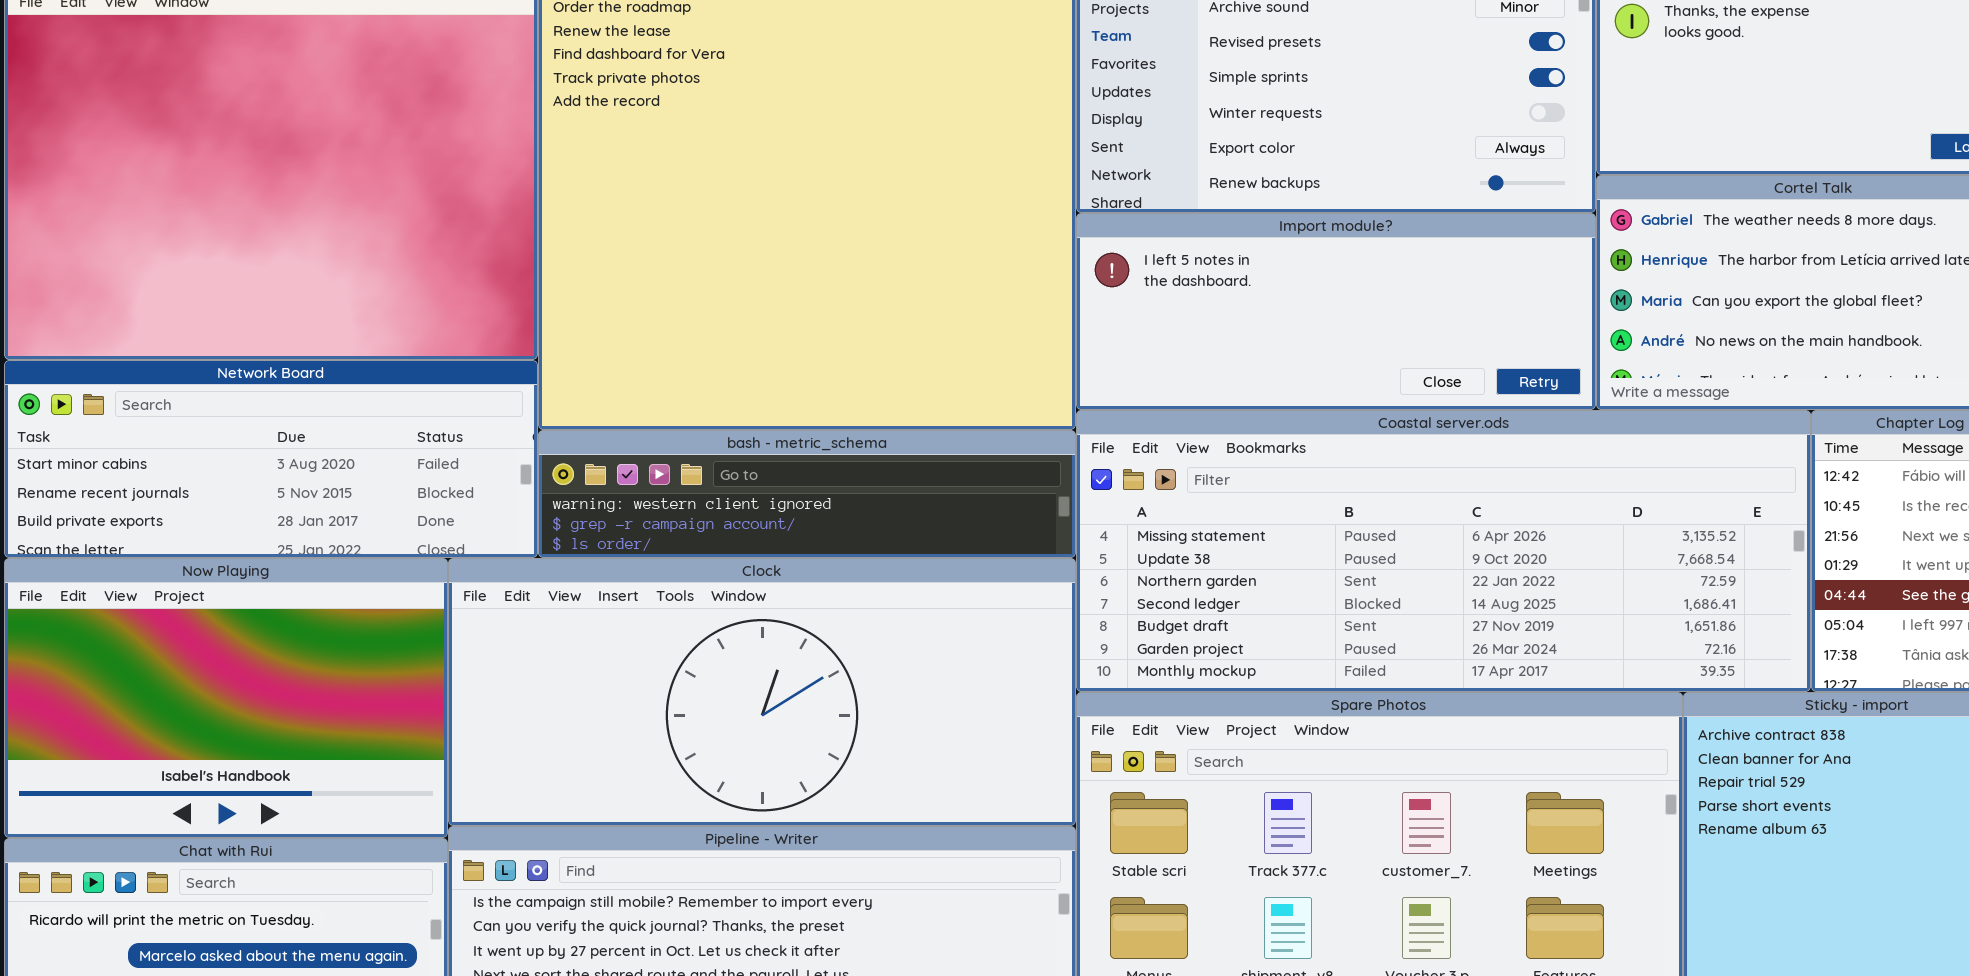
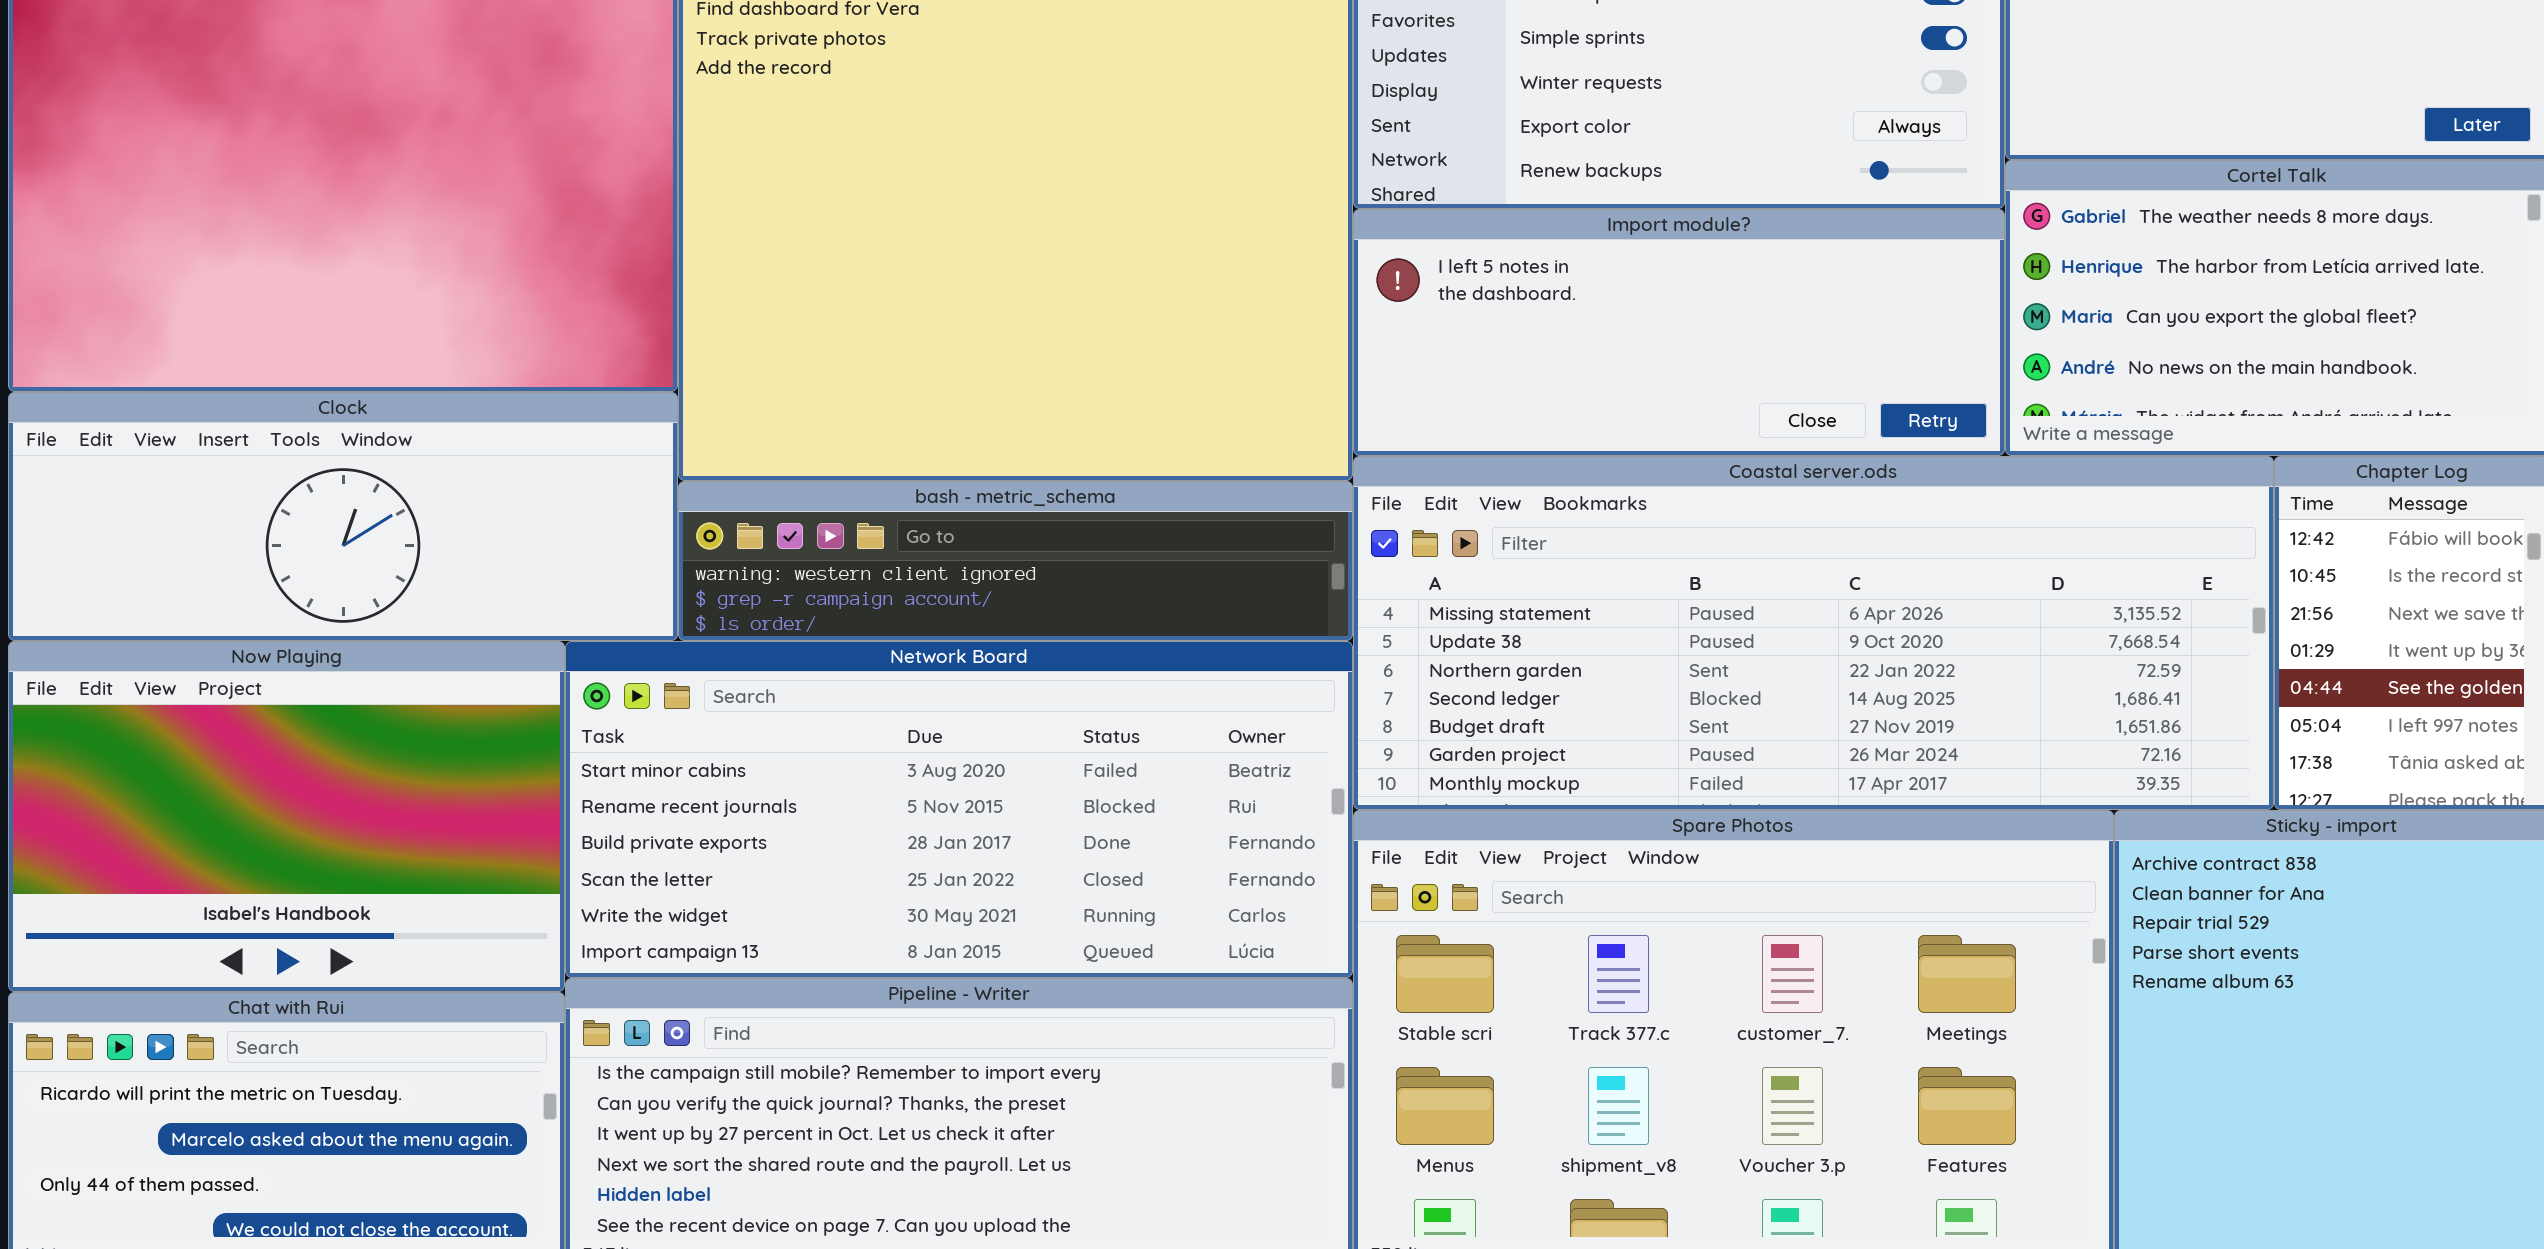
Network Board: [4,360,538,558] -> [565,641,1353,978], moved, resized
Clock: [448,558,1076,826] -> [8,392,678,641], moved, resized

